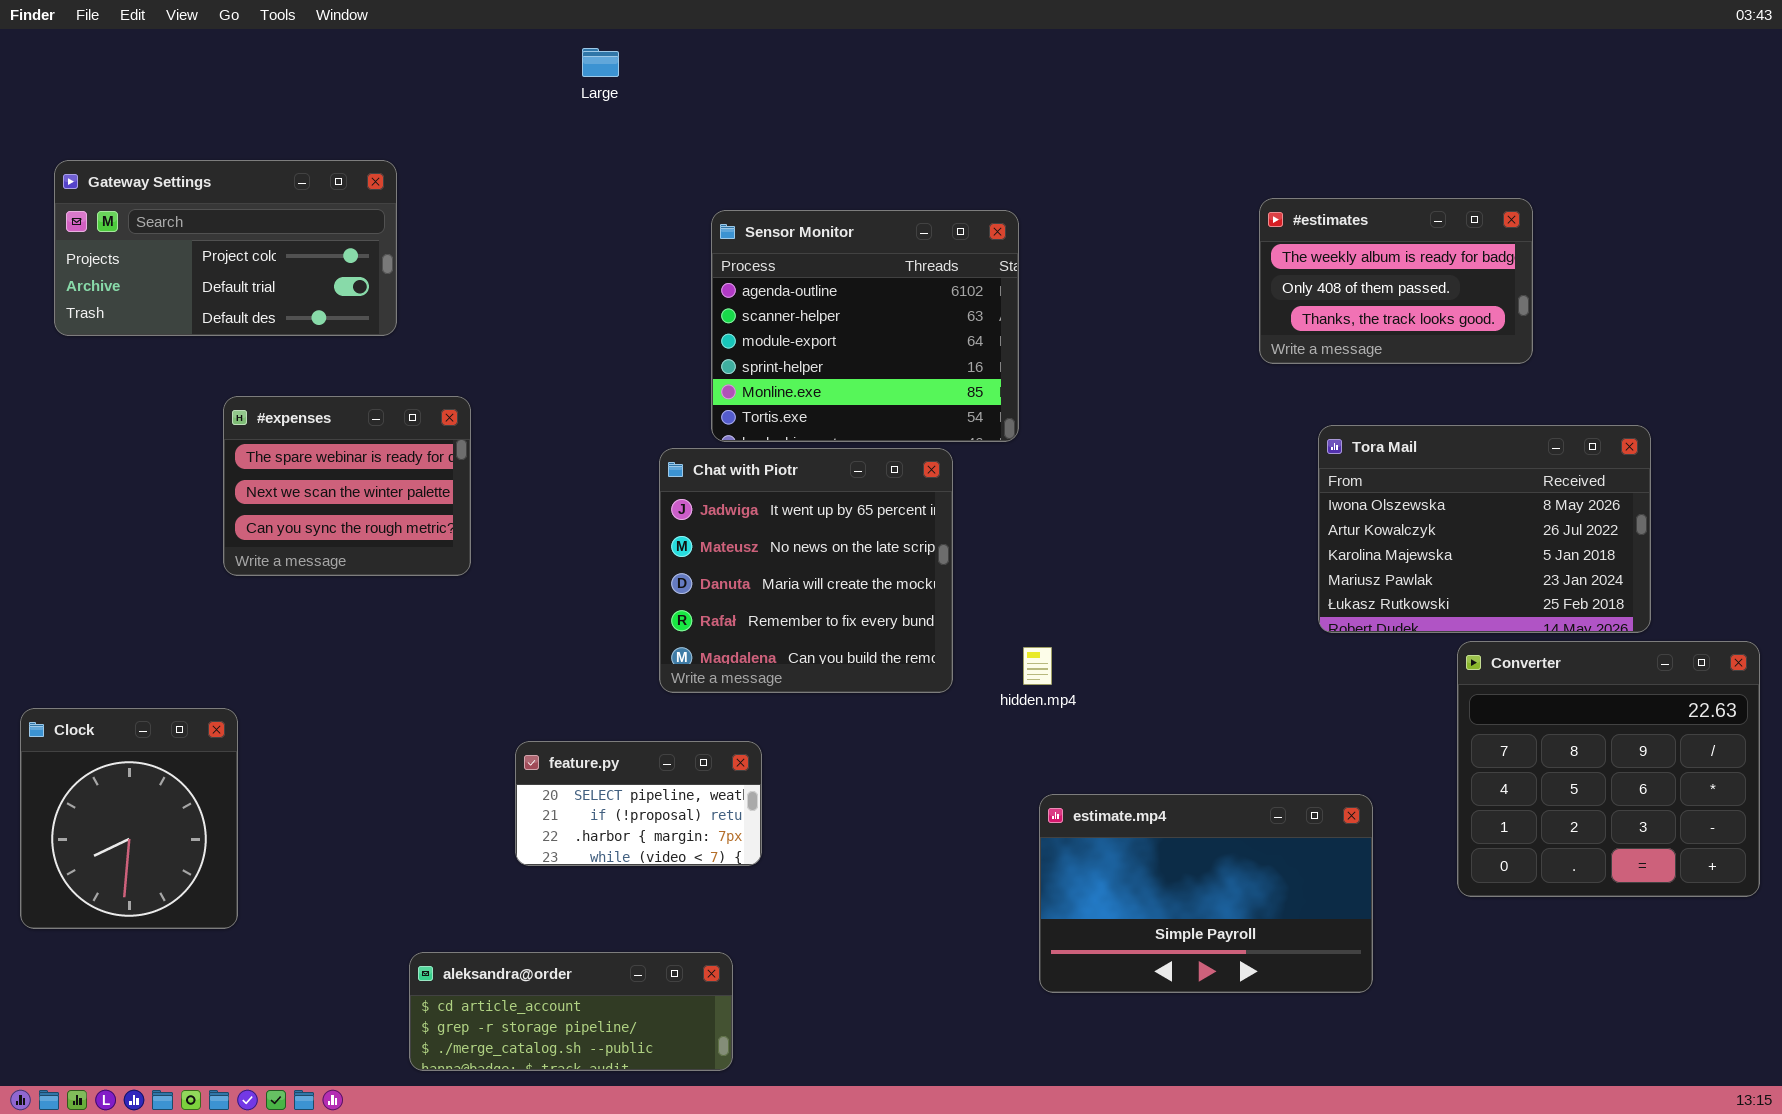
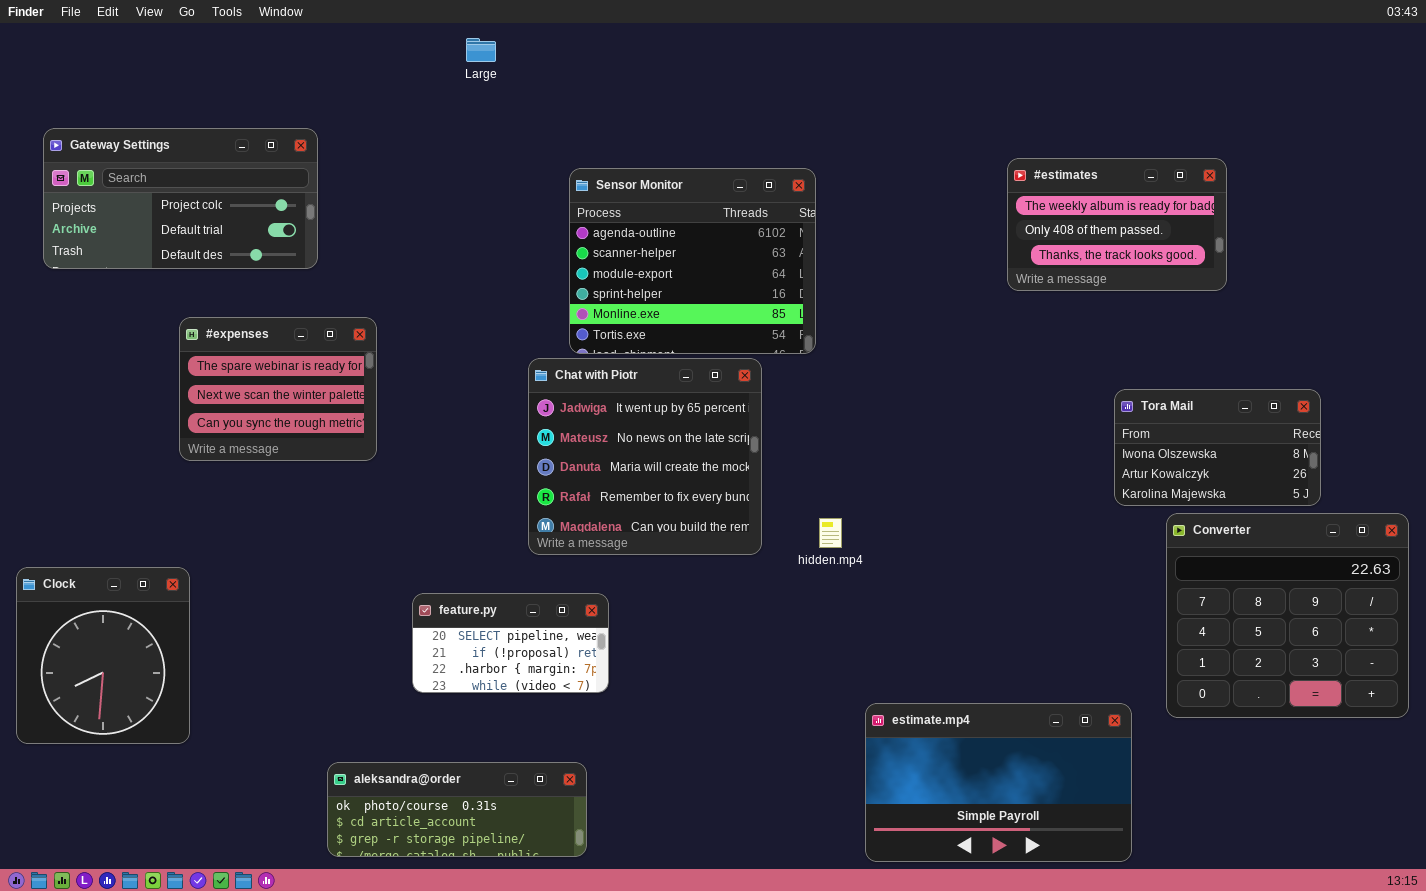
Tora Mail: [1318,425,1651,633] -> [1114,389,1321,506], resized
estimate.mp4: [1039,794,1373,993] -> [865,703,1132,862], moved
aleksandra@order: [409,952,733,1071] -> [327,762,587,857], scrolled up 1 row

